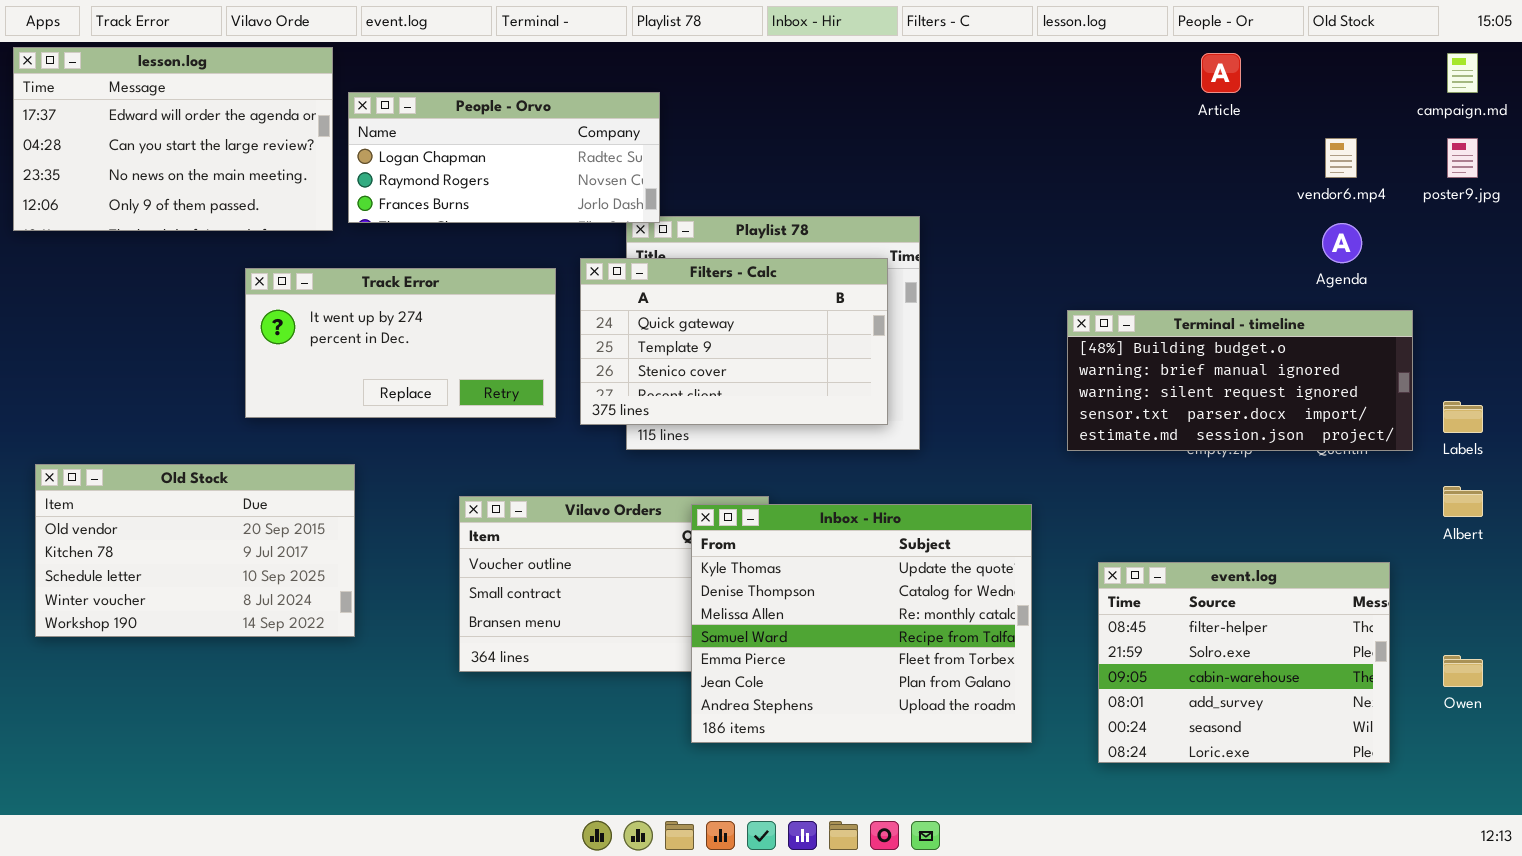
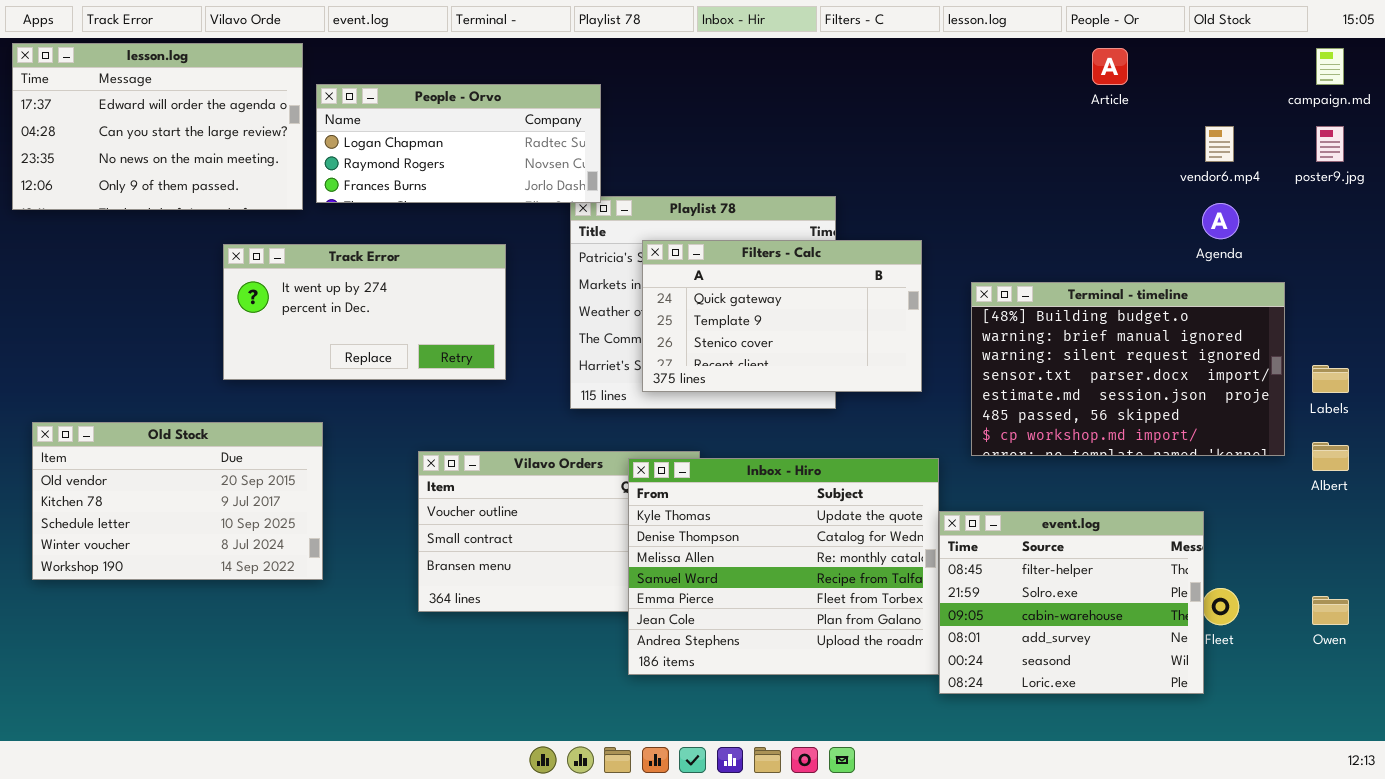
Filters - Calc: [580,258,888,425] -> [642,240,922,392], moved
Terminal - timeline: [1067,310,1413,451] -> [971,282,1285,456], resized
event.log: [1098,562,1390,763] -> [939,511,1204,694], moved

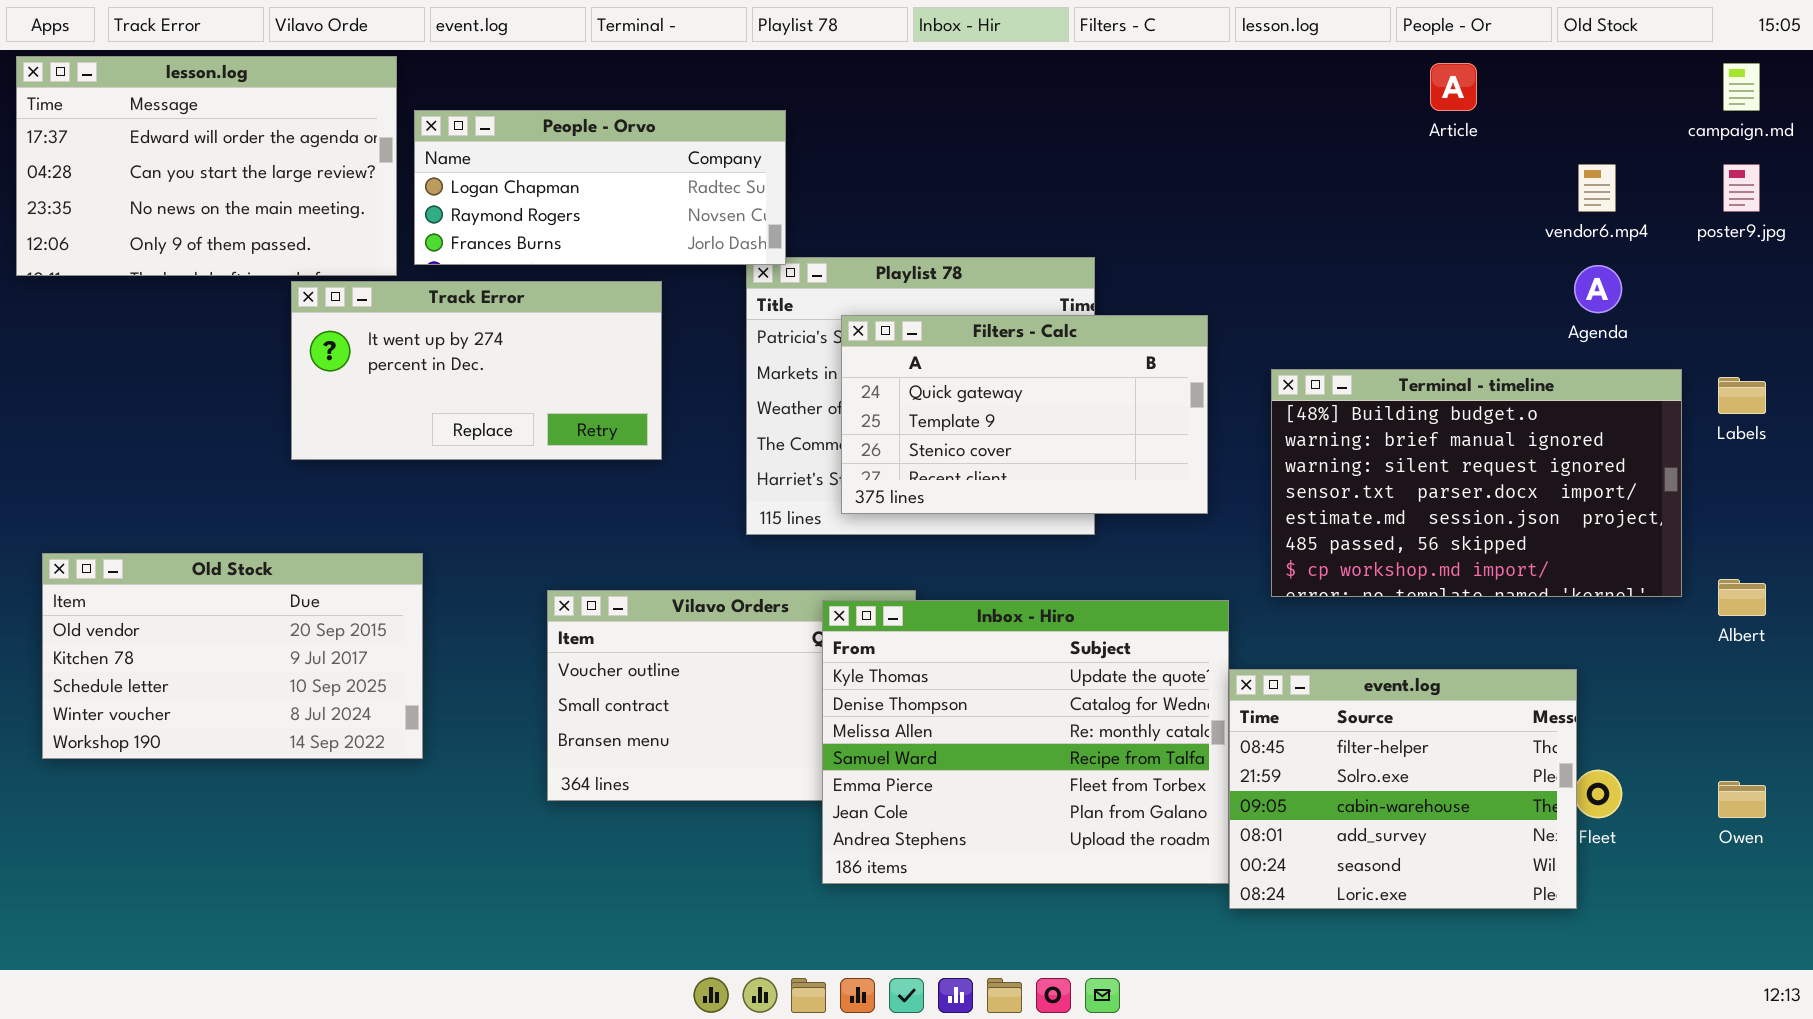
Track Error: [223,244,506,380] -> [291,281,662,460], moved
Labels: [1312,365,1349,393] -> [1718,377,1766,414], moved

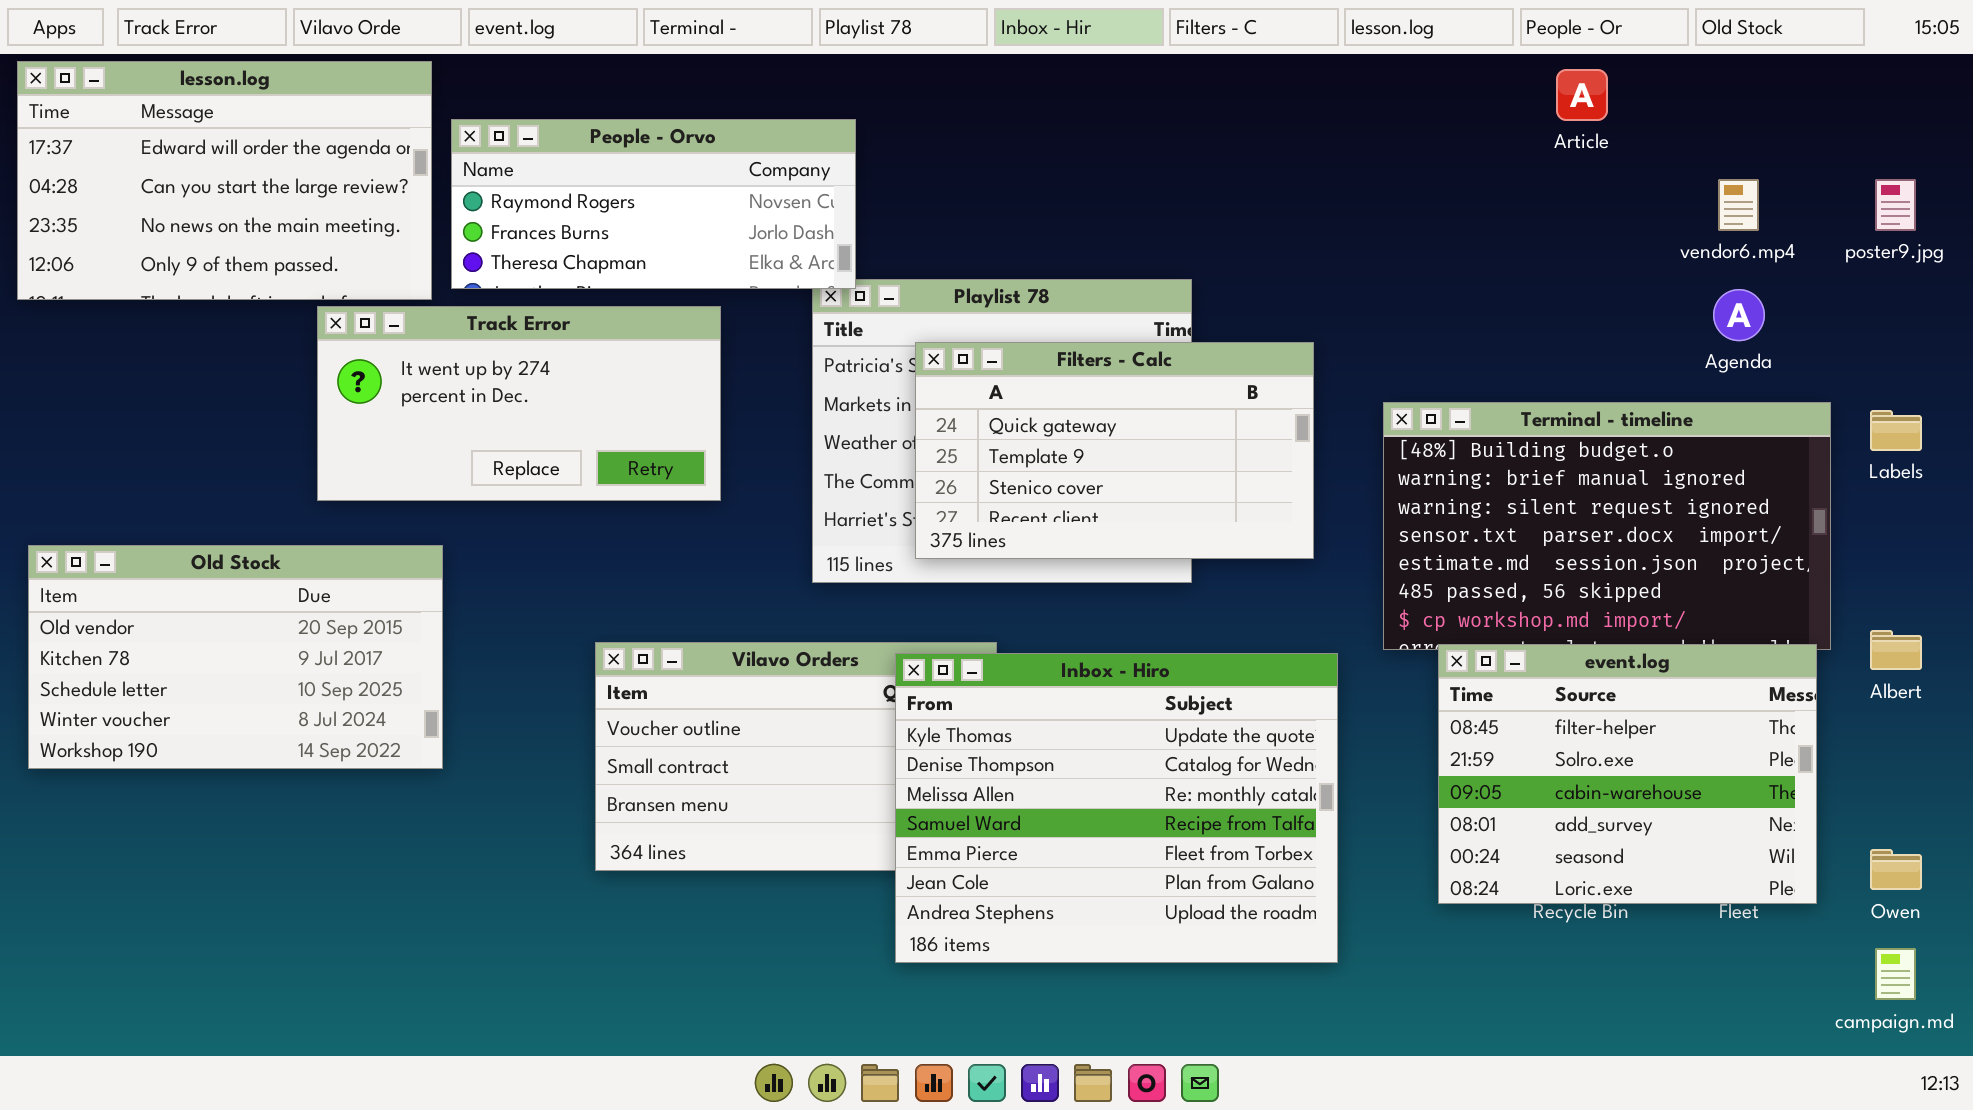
campaign.md: [1723,63,1760,111] -> [1875,948,1916,1000], moved
People - Orvo: [414,110,786,265] -> [451,119,856,289], scrolled down 1 row
Old Stock: [42,553,423,759] -> [28,545,443,769], moved
event.log: [1229,669,1577,909] -> [1438,644,1817,904], moved

